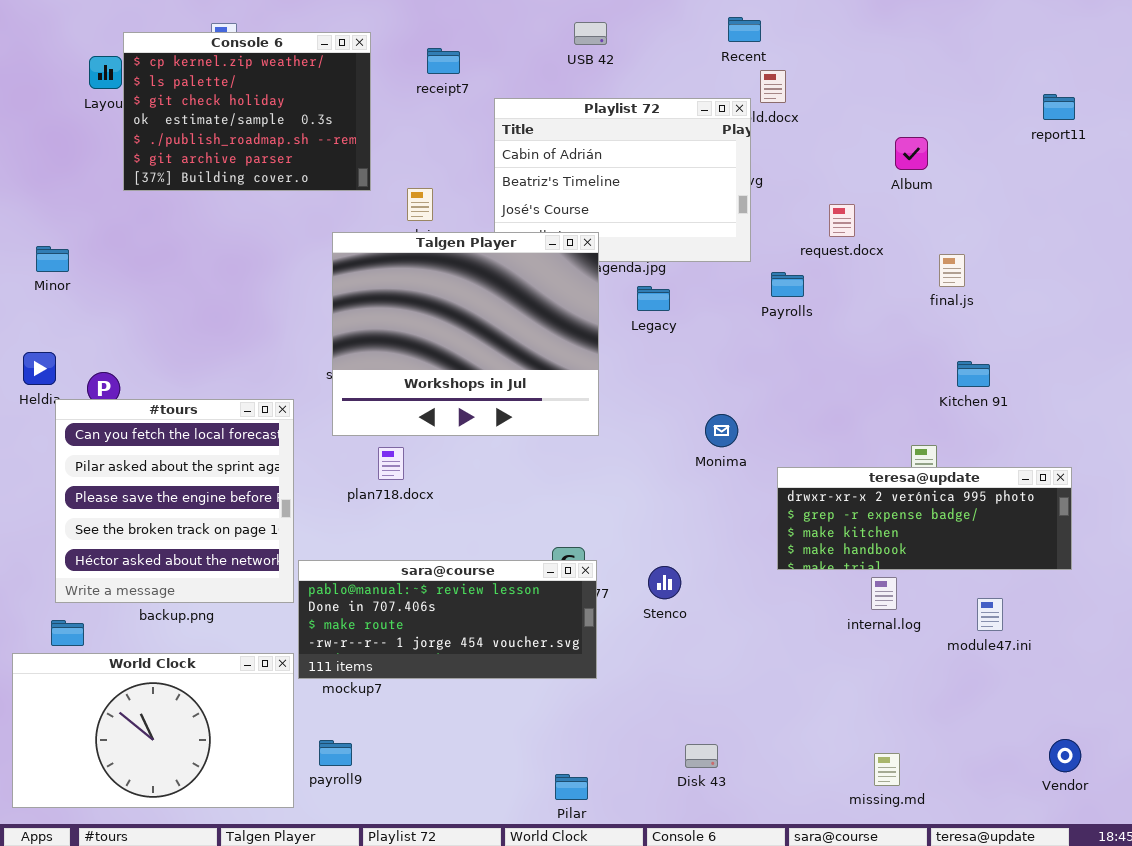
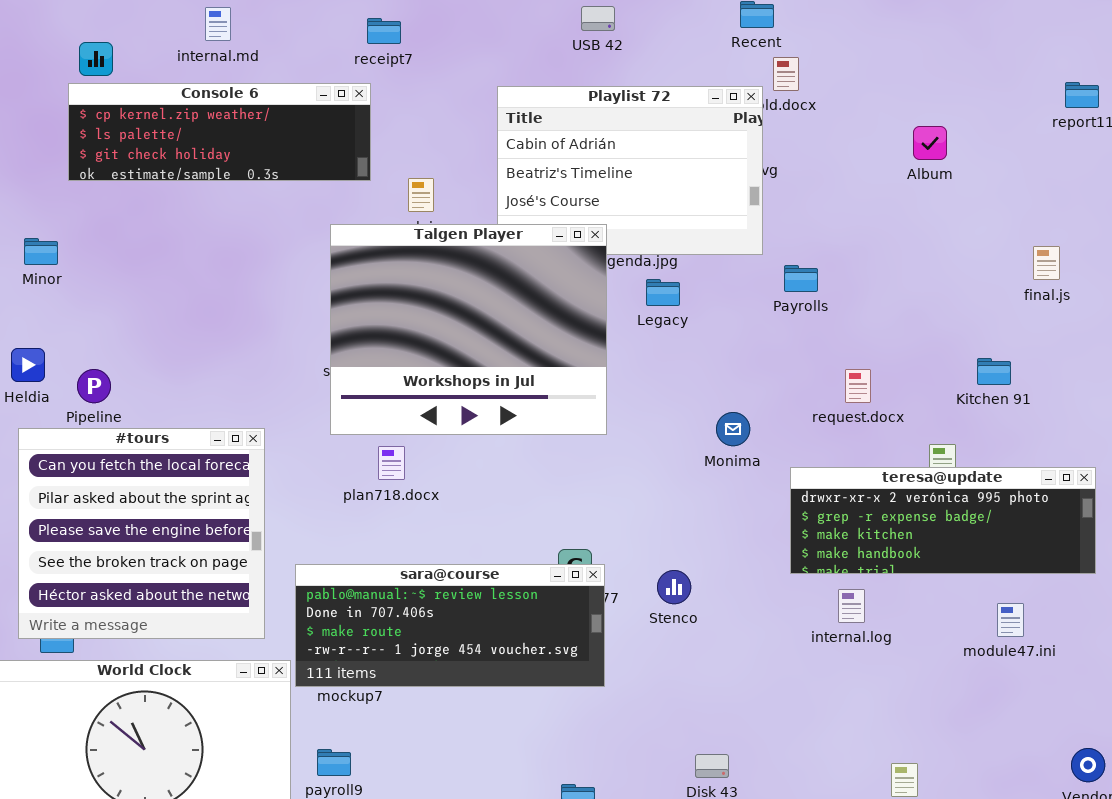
Console 6: [123,32,371,191] -> [68,83,371,181], resized
receipt7: [427,48,460,74] -> [367,18,401,44], moved
request.docx: [829,204,855,237] -> [845,369,871,403], moved
final.js: [939,254,965,287] -> [1033,246,1060,280], moved
#tours: [55,399,294,603] -> [18,428,265,639], moved
internal.log: [871,577,897,610] -> [838,589,865,623], moved

